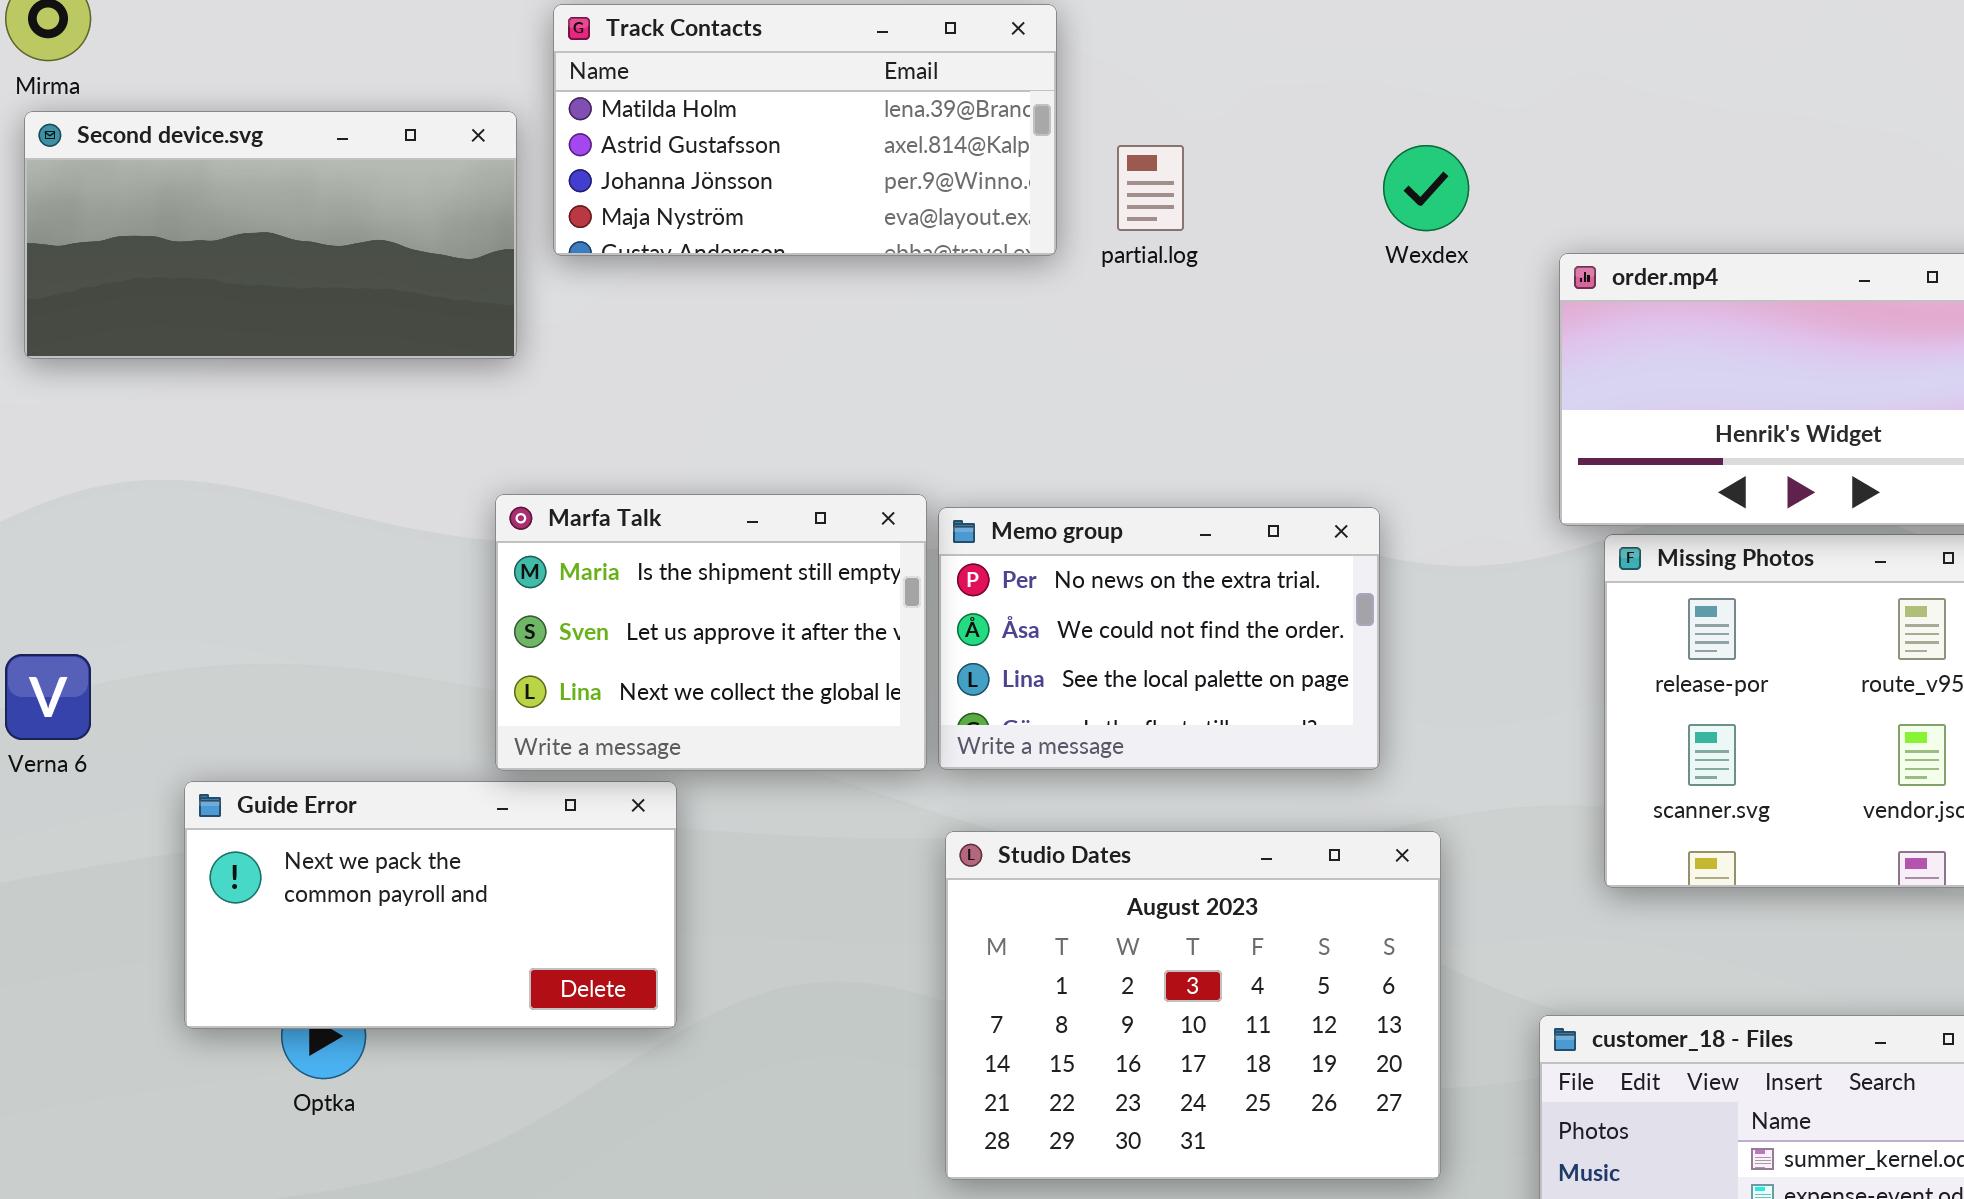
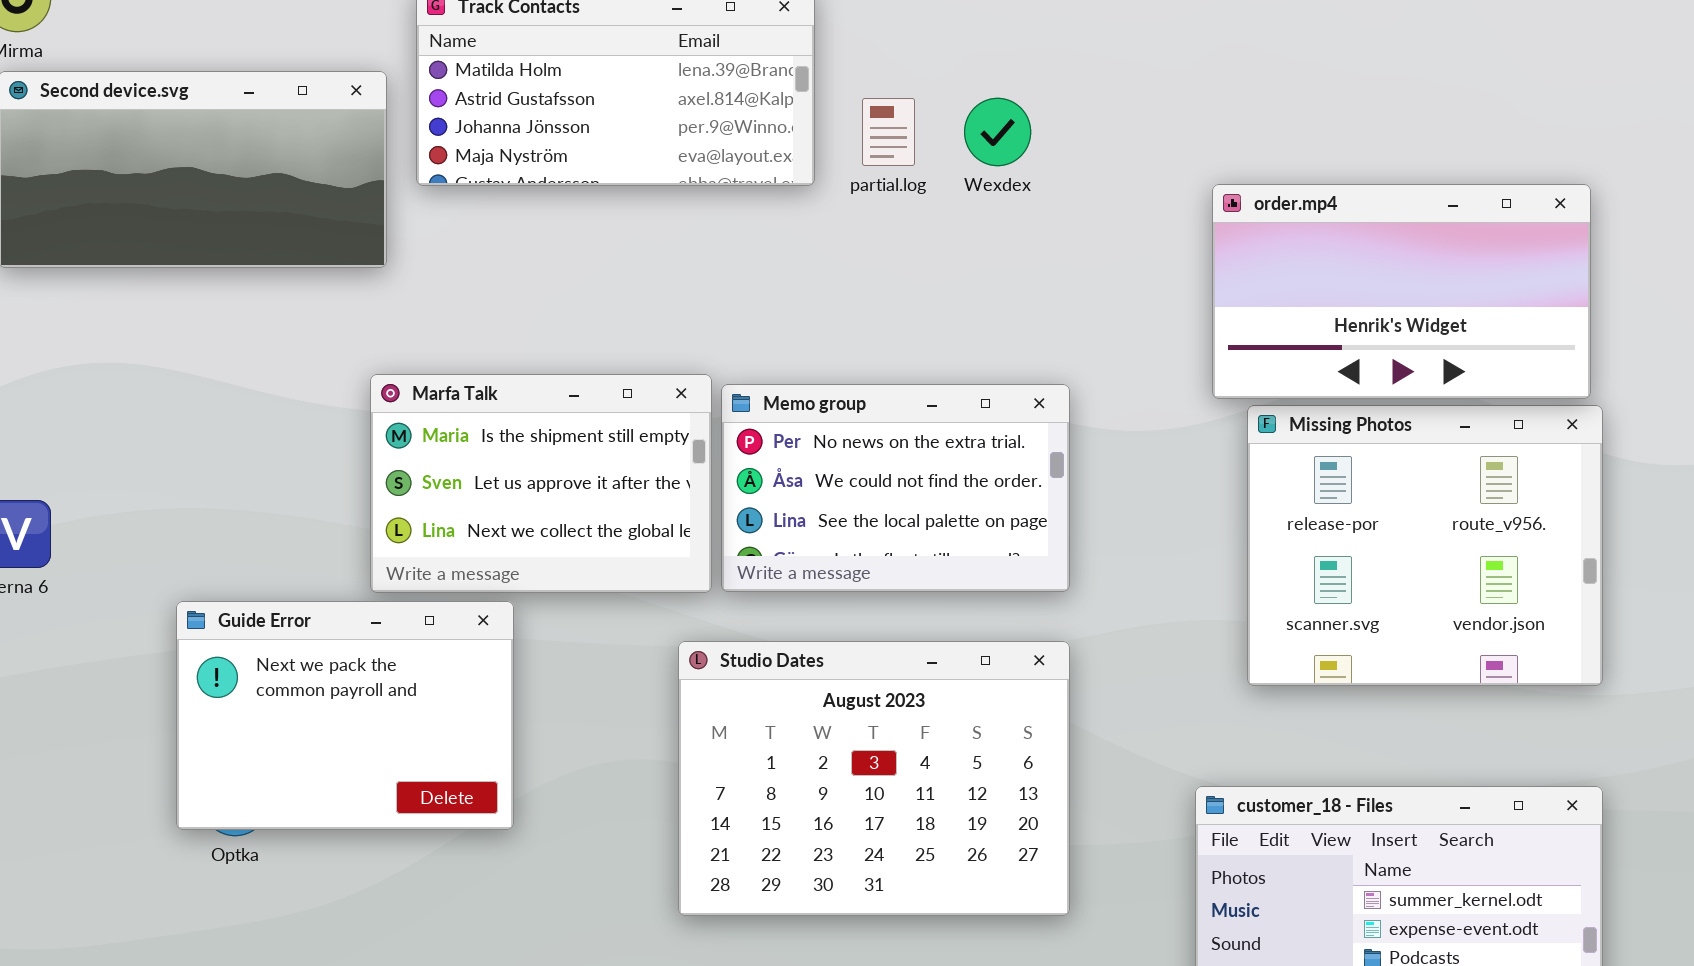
Wexdex: [1383,145,1469,231] -> [964,98,1031,166], moved
Guide Error: [184,781,677,1029] -> [176,601,514,830], resized
Studio Dates: [945,831,1441,1180] -> [678,641,1070,916], moved

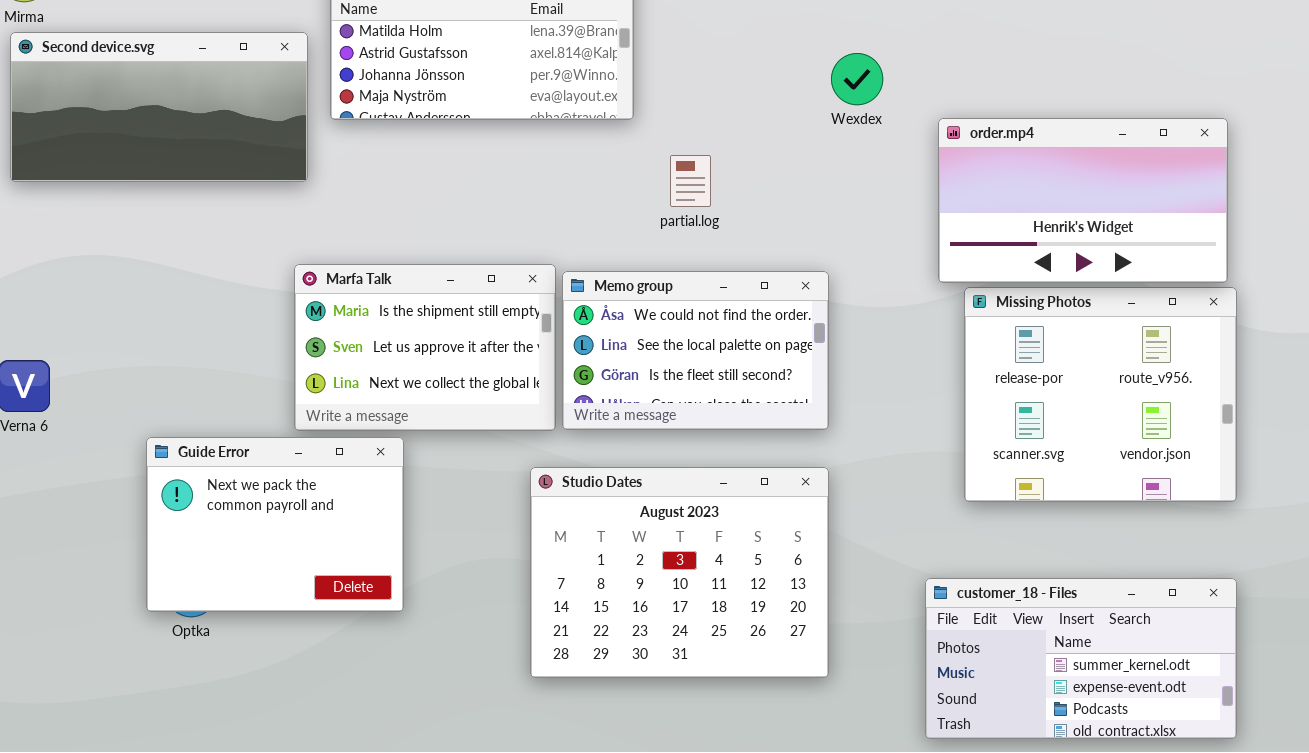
partial.log: [862,98,915,166] -> [670,155,711,207], moved
Wexdex: [964,98,1031,166] -> [831,53,883,105], moved
Memo group: [721,384,1070,592] -> [562,271,829,430], scrolled down 1 row

